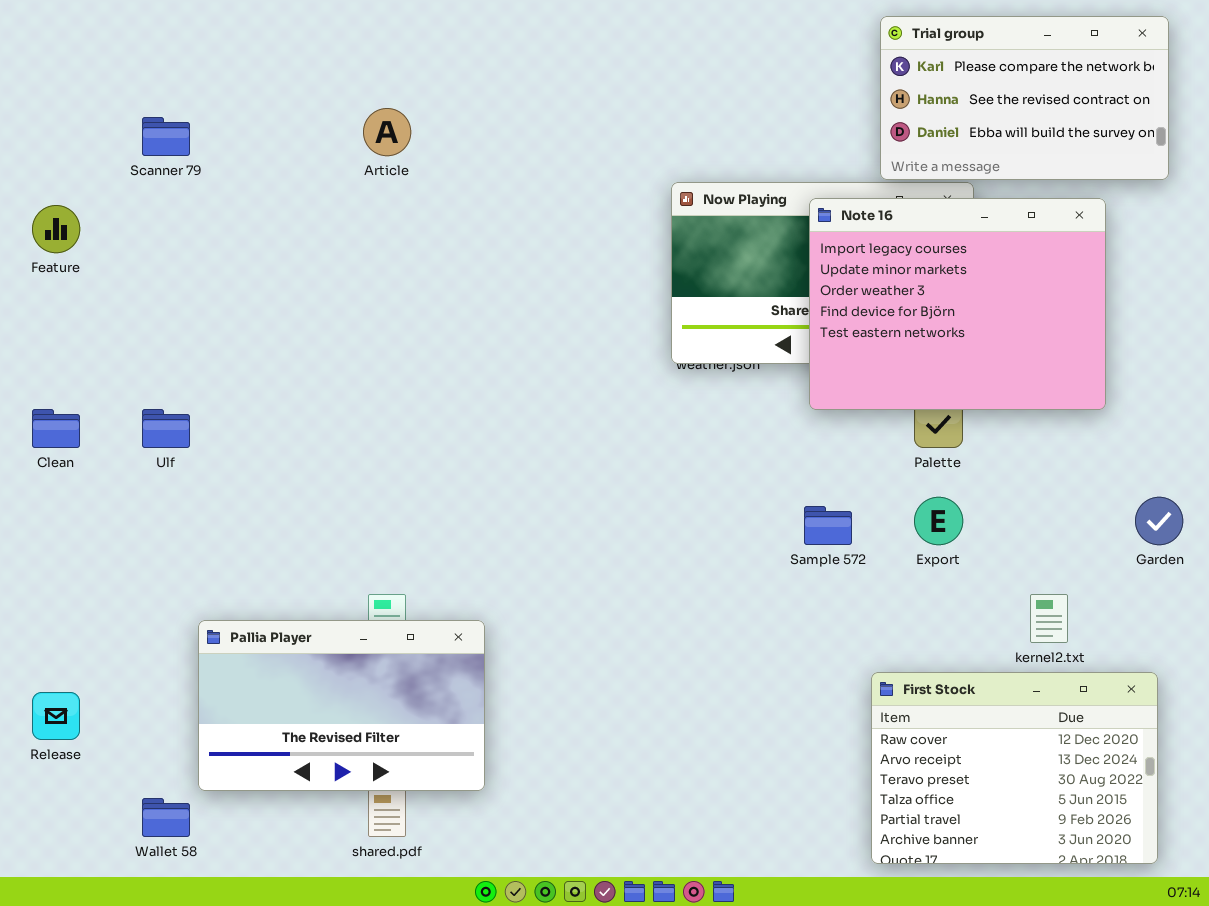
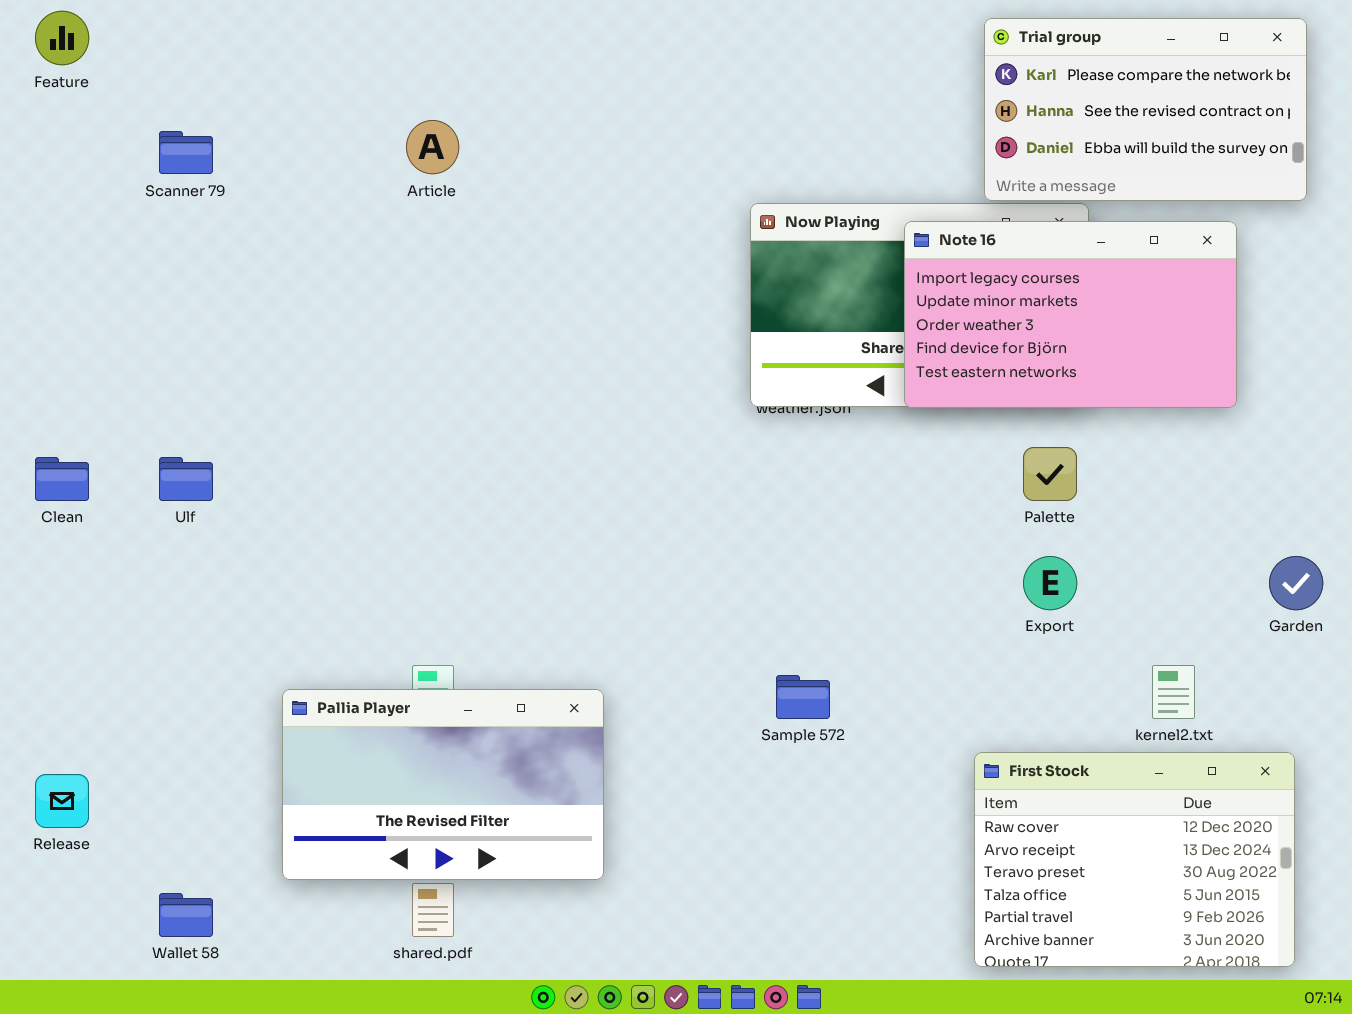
Note 16: [809,198,1106,410] -> [904,221,1237,408], resized
Feature: [32,205,80,253] -> [35,11,89,65], moved
Sample 572: [804,506,852,545] -> [776,675,830,719], moved
Pallia Player: [198,620,485,791] -> [282,689,604,880], moved

